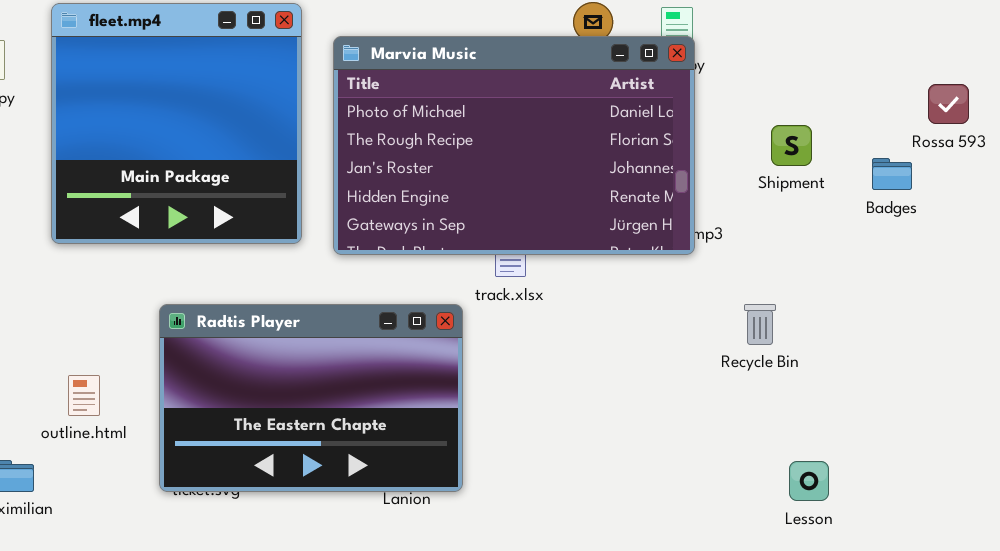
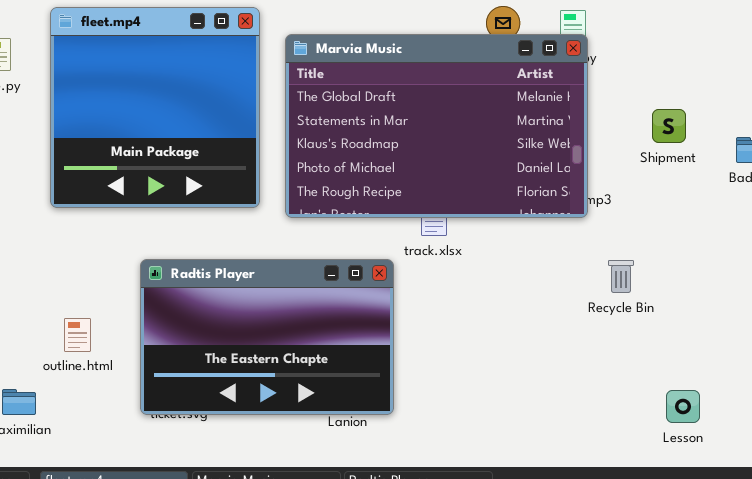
Marvia Music: [333,36,695,255] -> [285,34,588,218], scrolled up 3 rows
Recycle Bin: [744,304,776,345] -> [608,260,634,293], moved

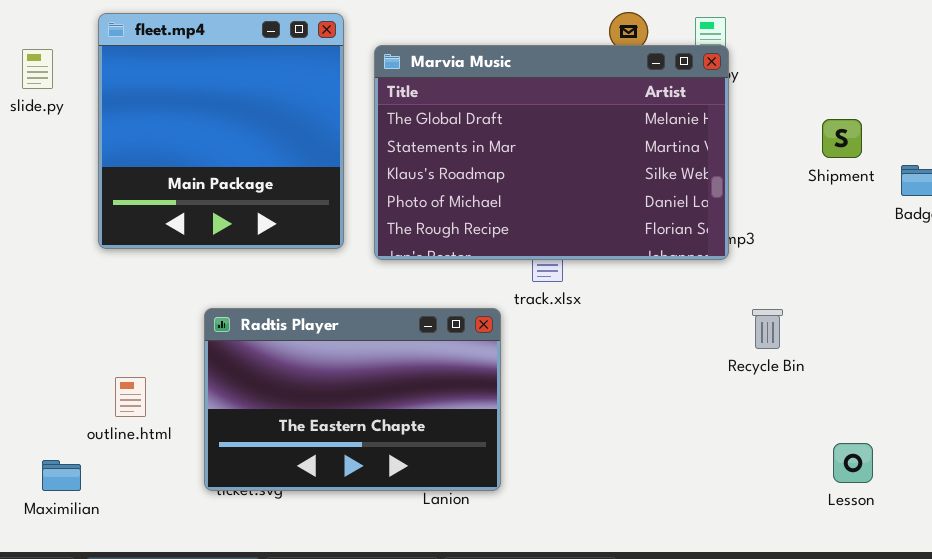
Shipment: [652,109,686,143] -> [822,119,862,158], moved
Lesson: [666,390,700,423] -> [833,443,873,483], moved

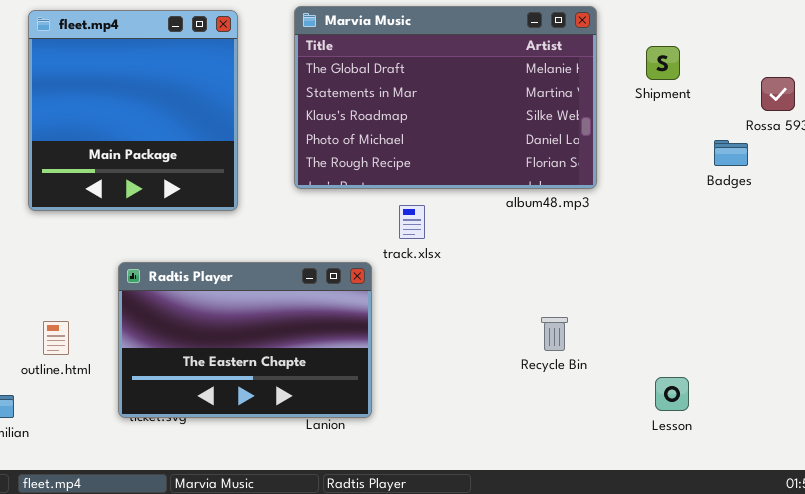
Marvia Music: [374,45,729,260] -> [294,6,597,189], moved
Shipment: [822,119,862,158] -> [646,46,680,80], moved
Recycle Bin: [752,309,783,349] -> [541,317,568,351], moved

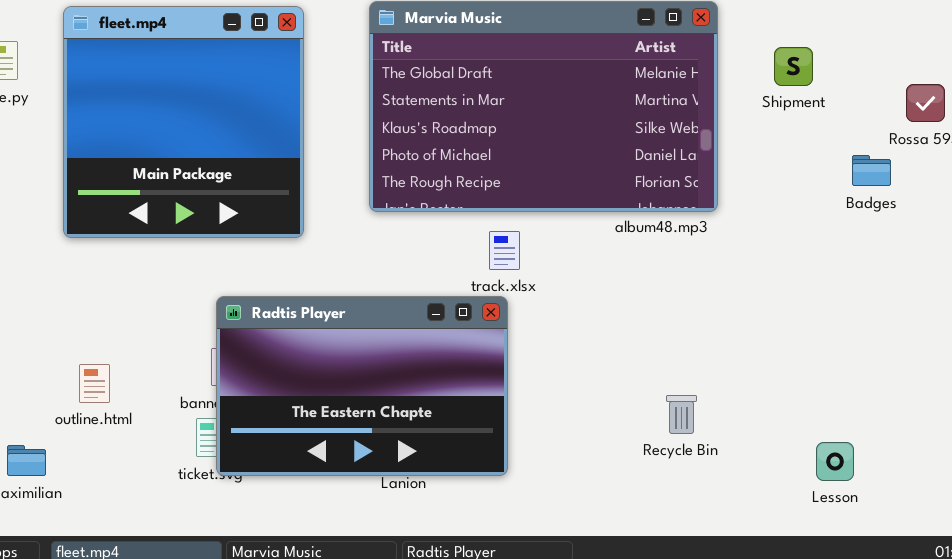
Radtis Player: [118,262,372,418] -> [216,296,508,476], moved
Recycle Bin: [541,317,568,351] -> [666,395,697,434], moved
Lesson: [655,377,689,411] -> [816,442,854,481], moved

